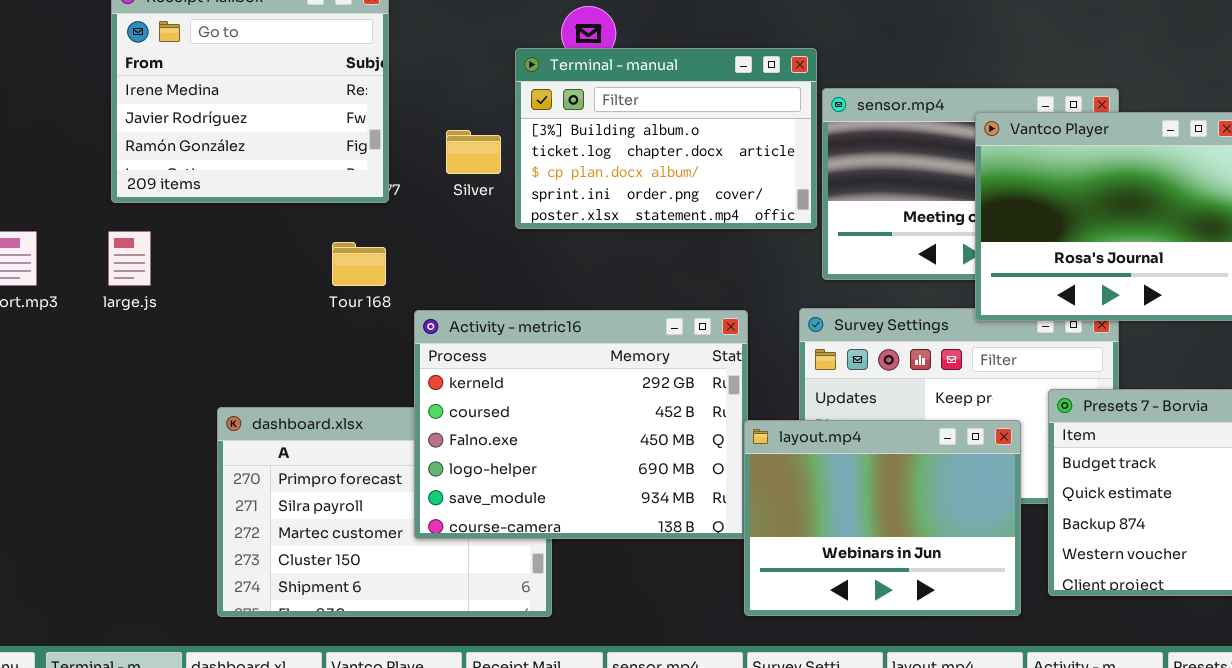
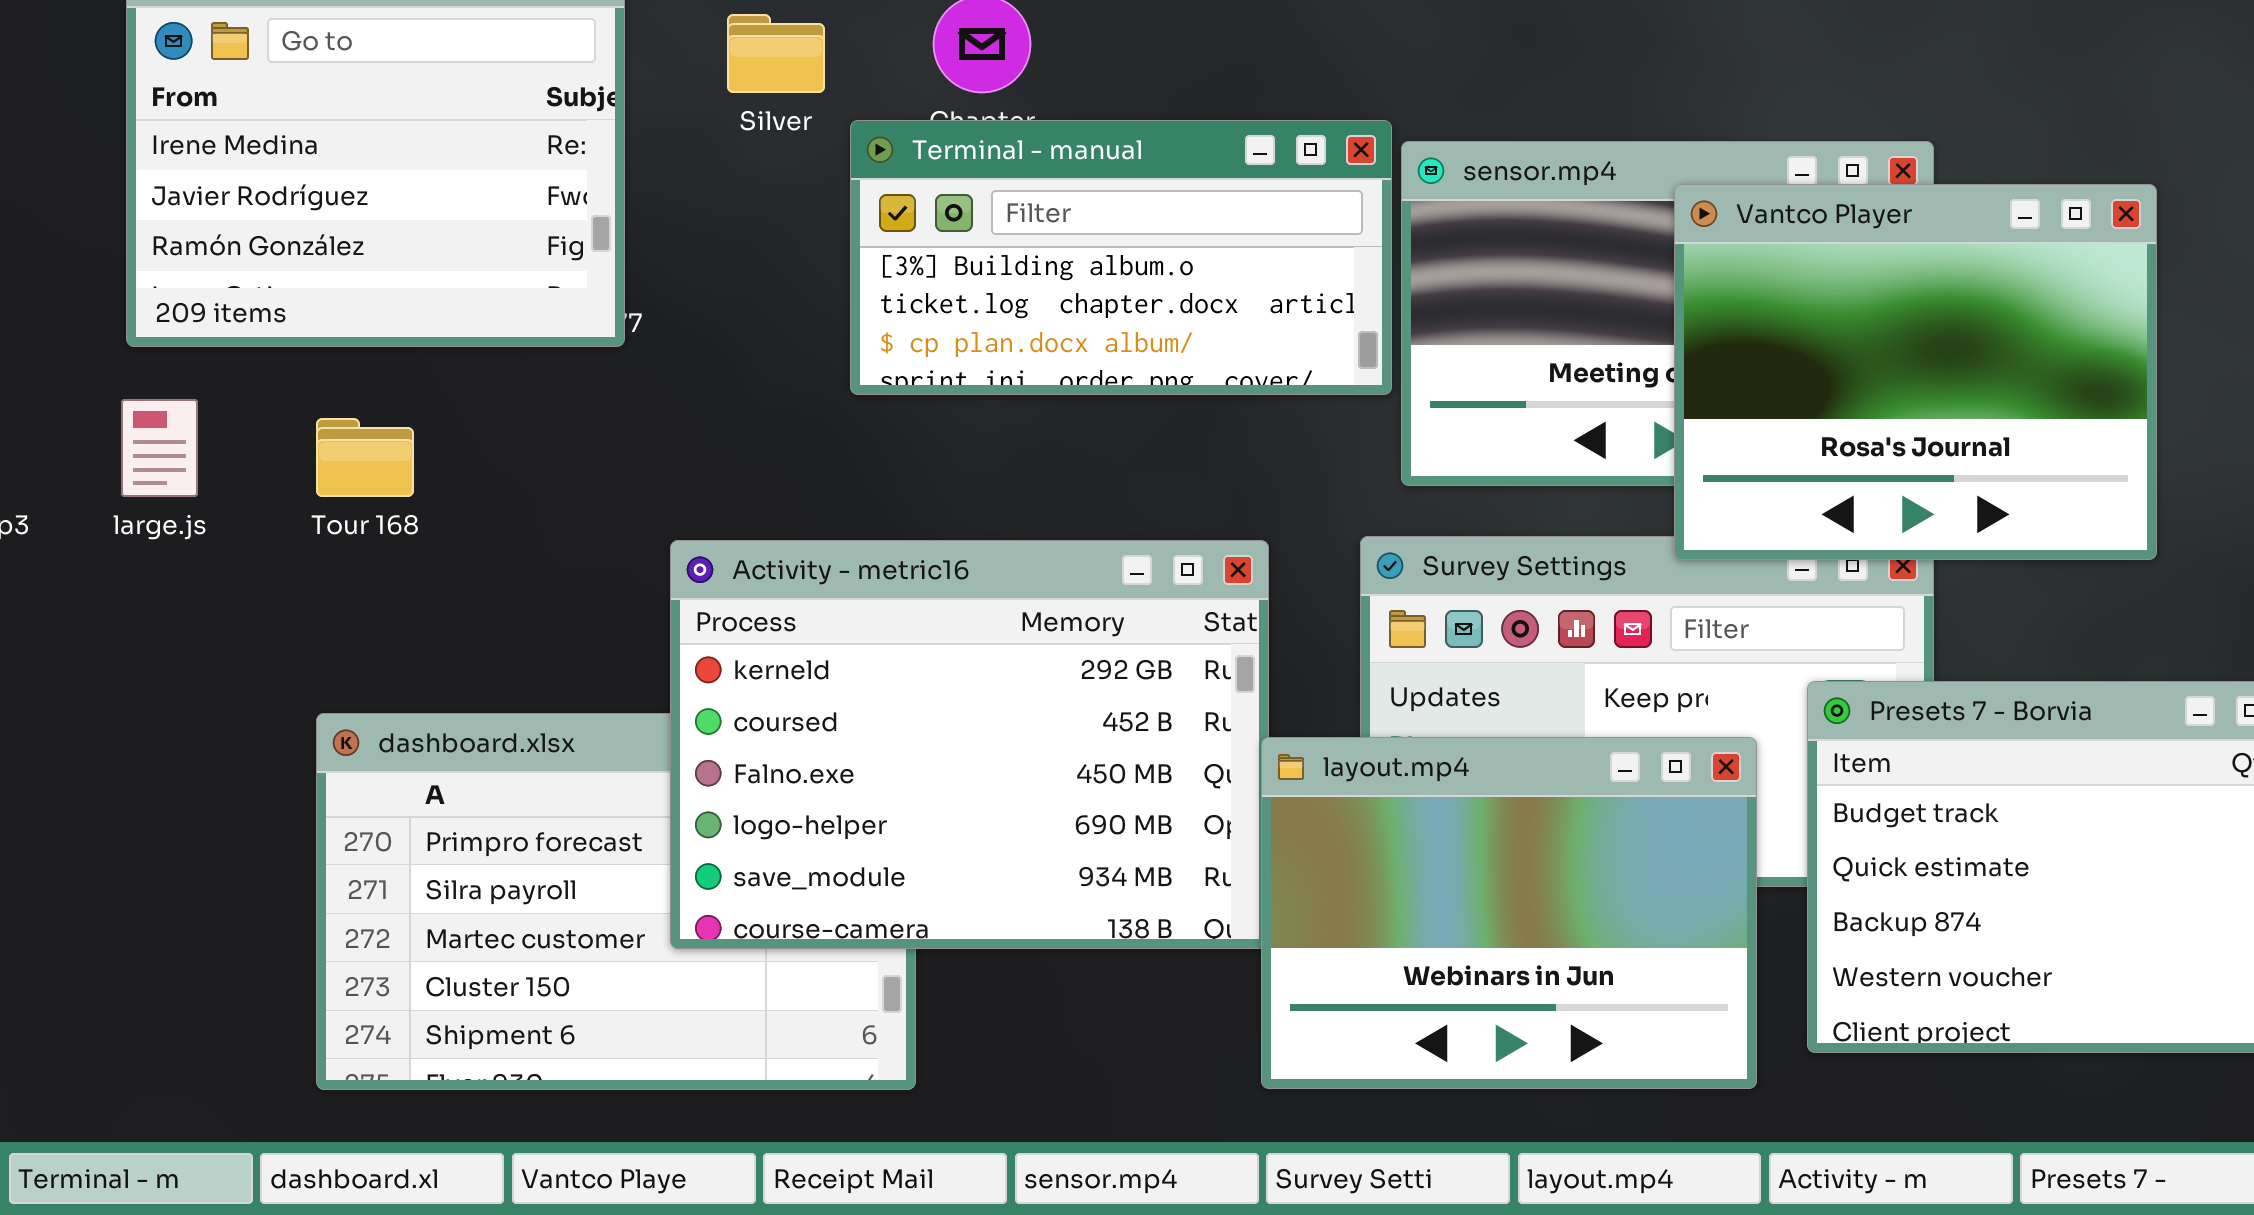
Terminal - manual: [515,48,817,229] -> [850,120,1392,395], resized
Silver: [446,130,501,174] -> [727,14,825,93], moved
Tour 168: [332,242,386,286] -> [316,418,414,497], moved

